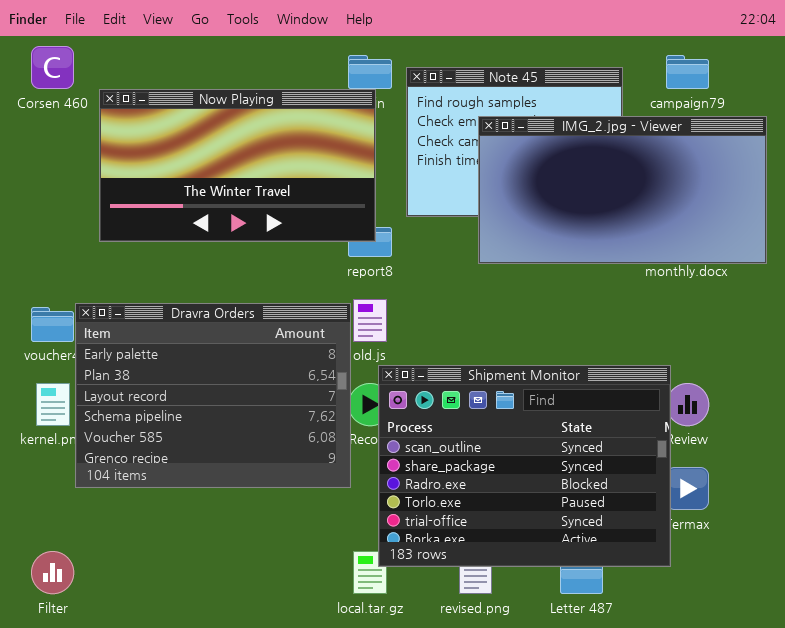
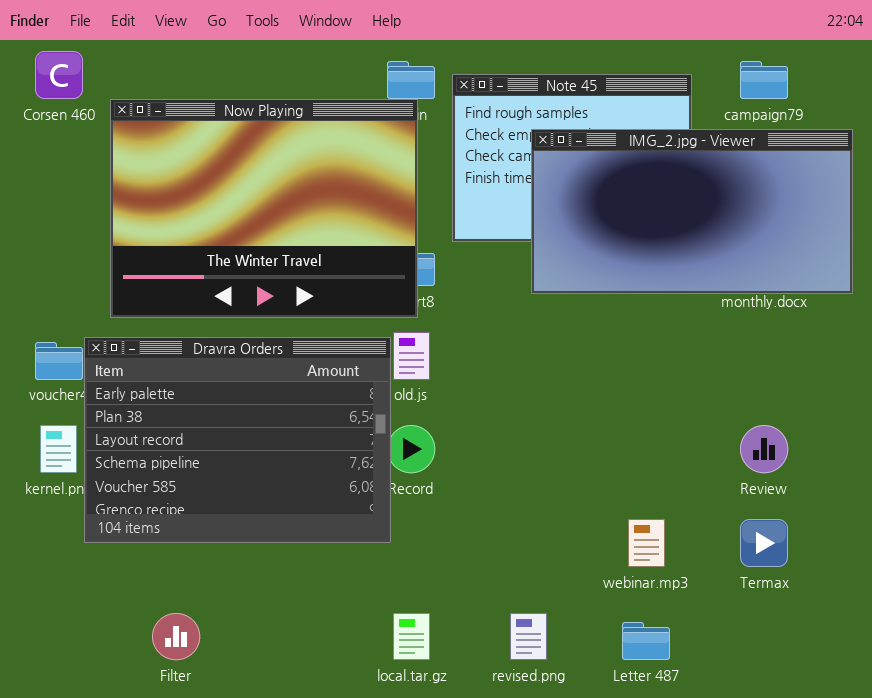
Now Playing: [99,89,376,242] -> [110,99,418,318], resized
Shipment Monitor: [378,365,671,567] -> none, closed
Filter: [31,551,74,594] -> [152,613,200,660], moved

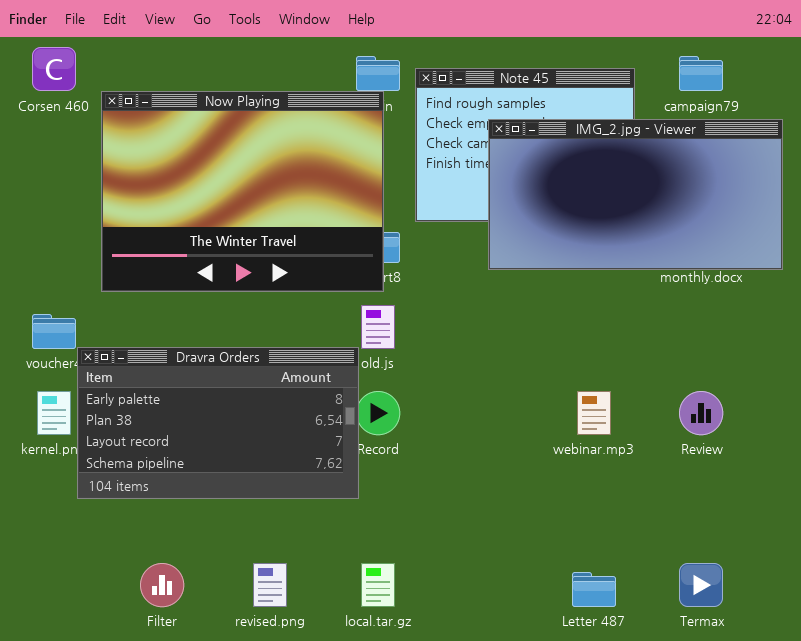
Dravra Orders: [84,337,391,543] -> [77,347,359,499], resized
webinar.mp3: [628,519,665,567] -> [577,391,611,435], moved
Termax: [740,519,788,567] -> [679,563,723,607], moved
revised.png: [510,613,547,660] -> [253,563,287,607], moved

